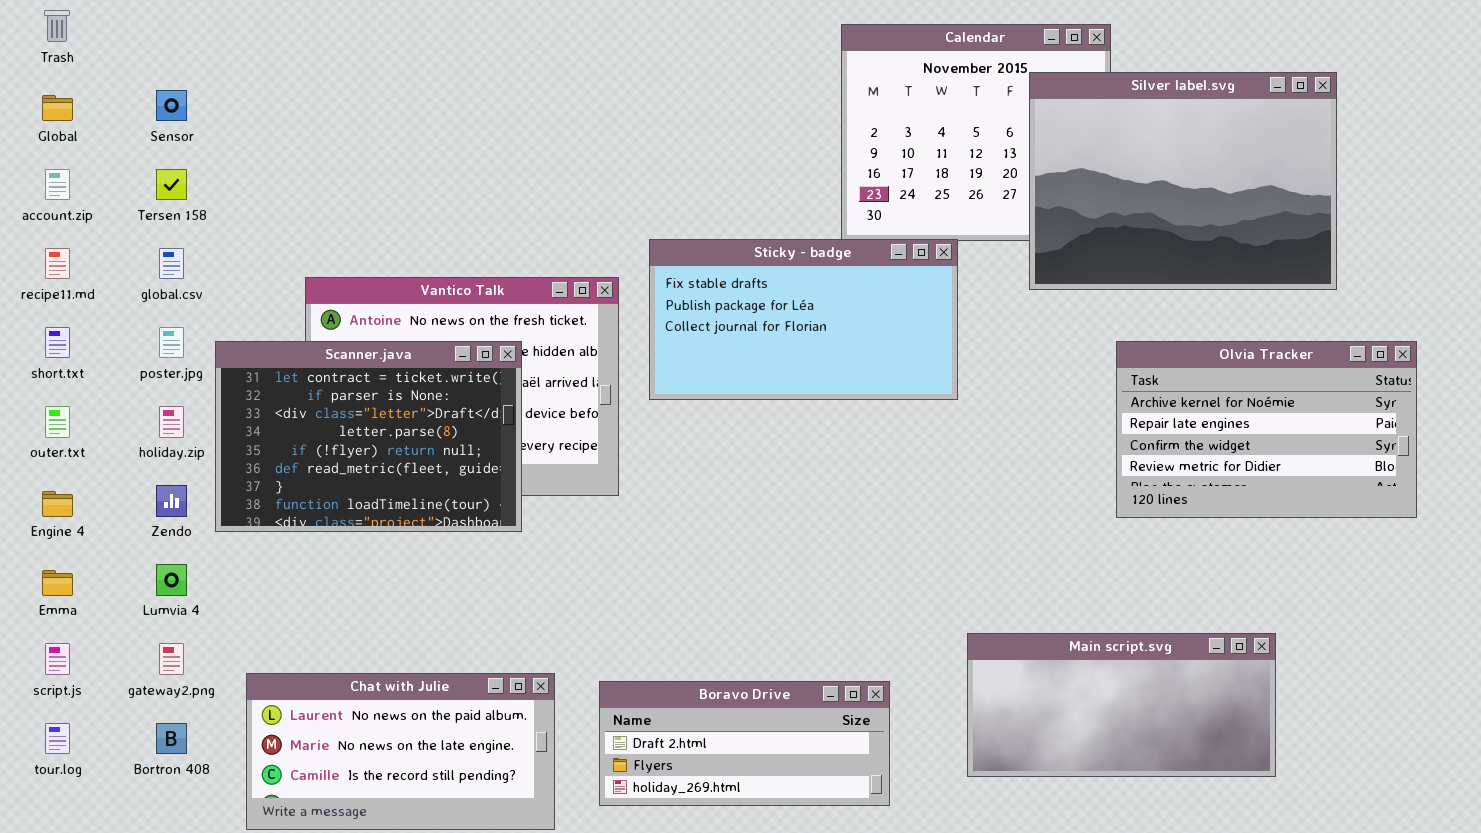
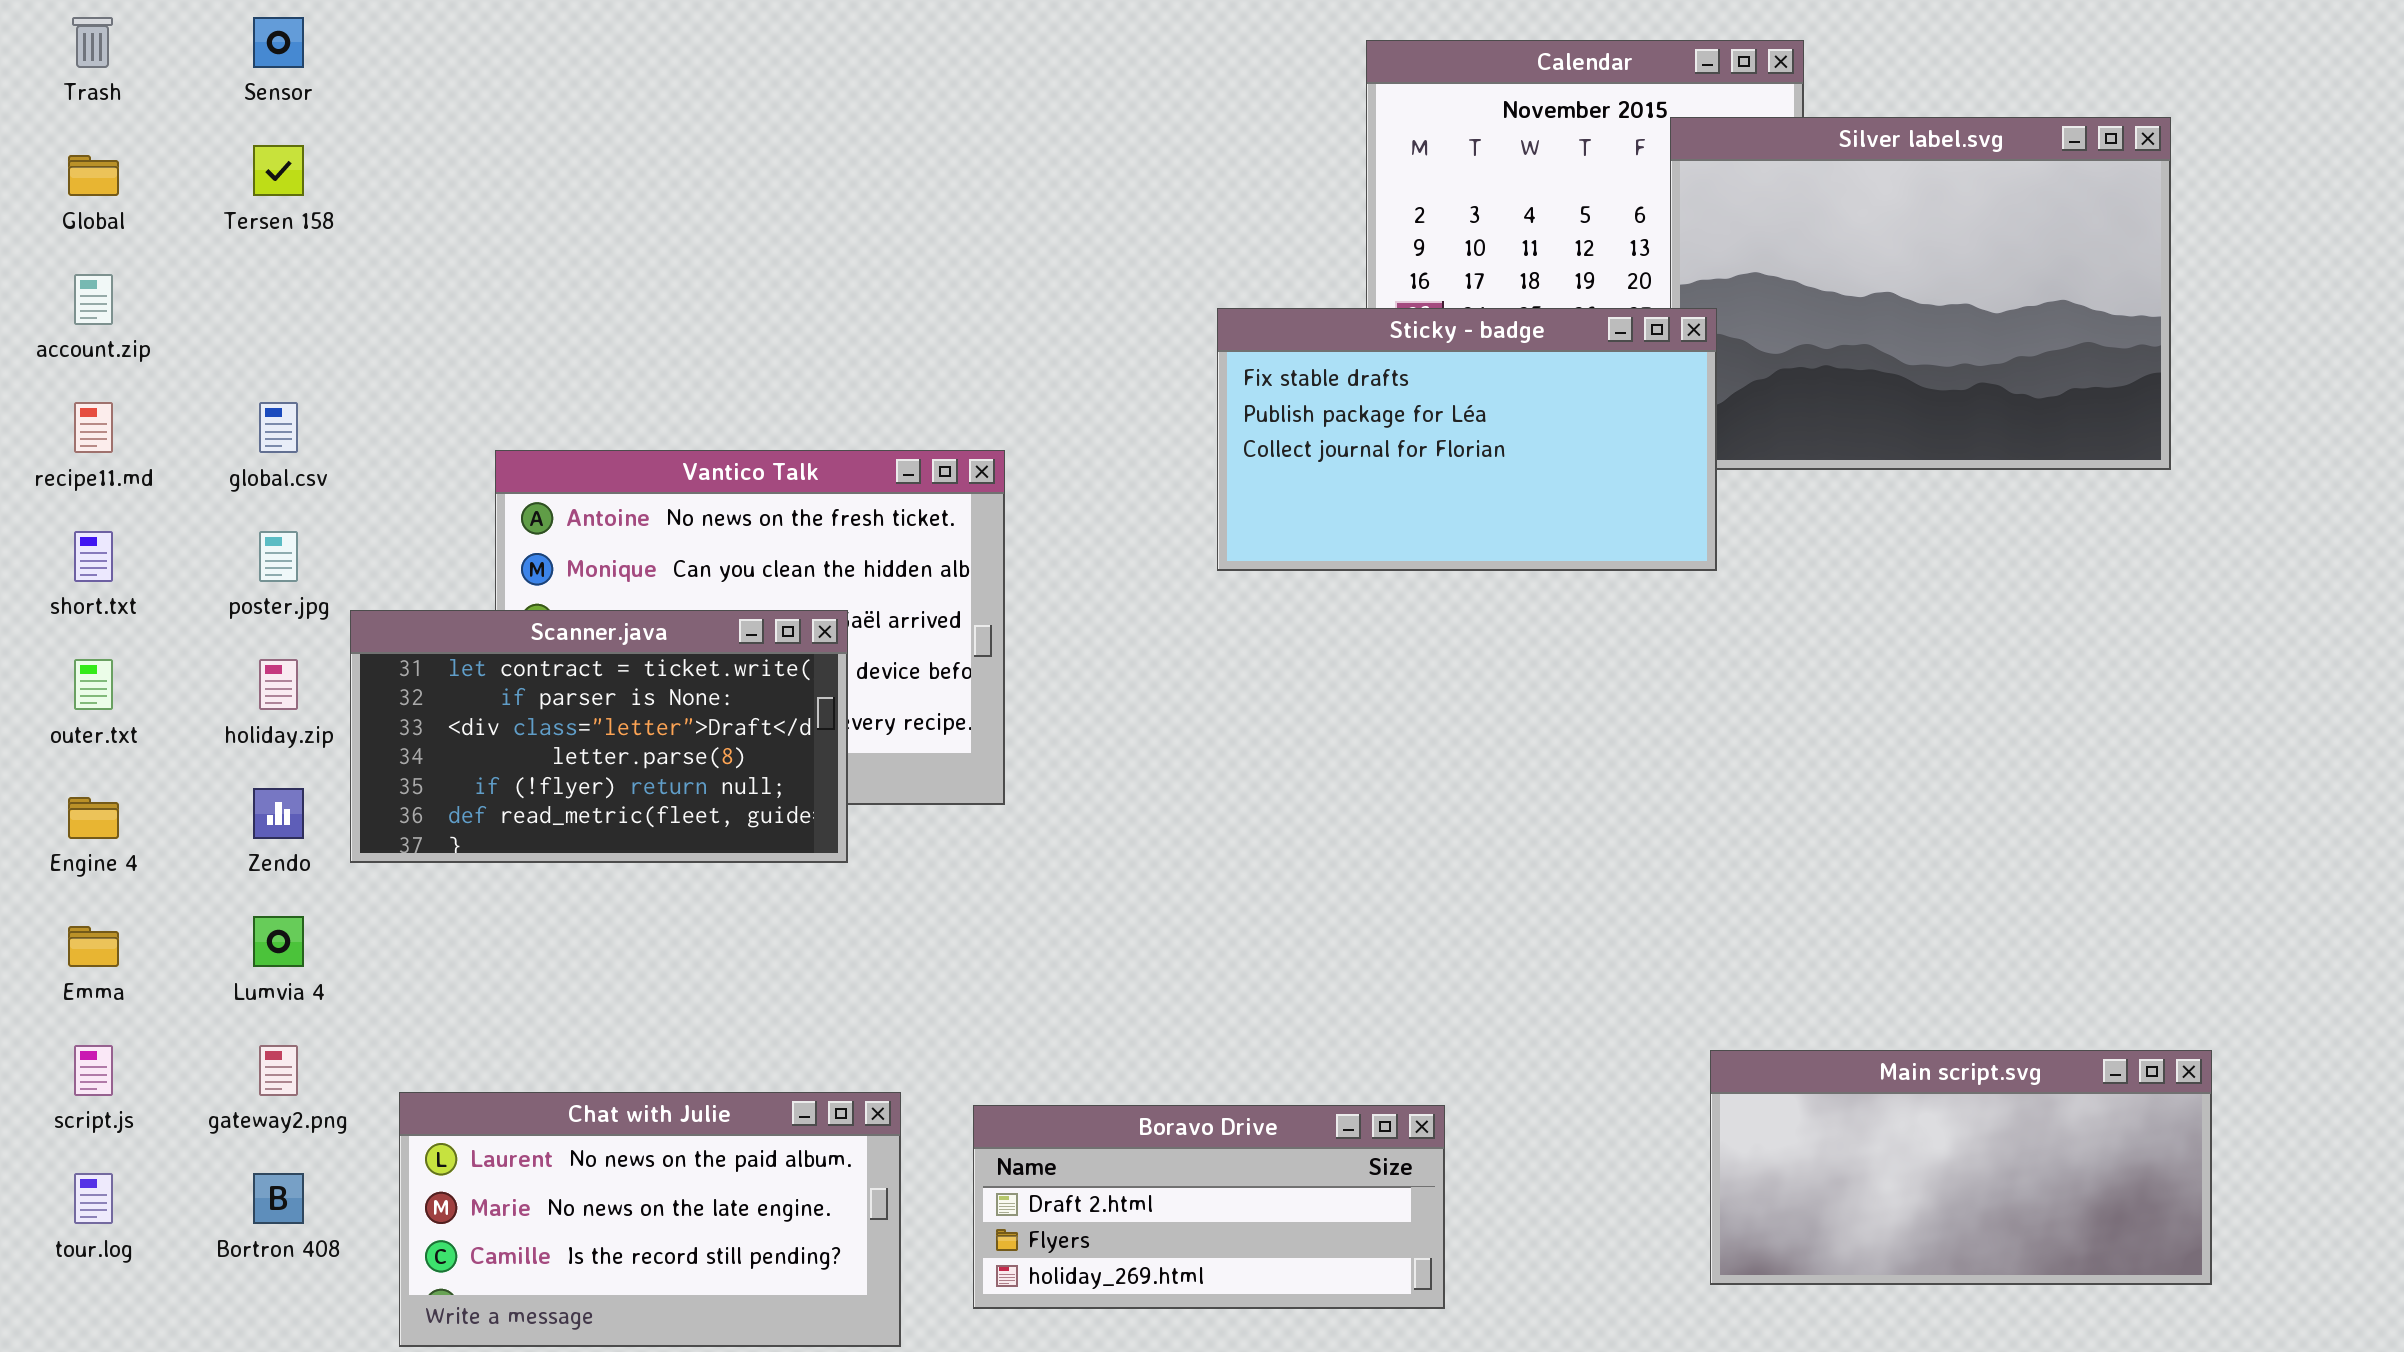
Sensor: [156,90,187,121] -> [253,17,304,68], moved
Tersen 158: [156,169,187,200] -> [253,145,304,196], moved
Sticky - badge: [649,239,958,400] -> [1217,308,1717,571], moved
Scanner.java: [215,341,522,532] -> [350,610,848,863], resized
Olvia Tracker: [1116,341,1417,518] -> none, closed
Main script.svg: [967,633,1276,777] -> [1710,1050,2212,1285], moved

